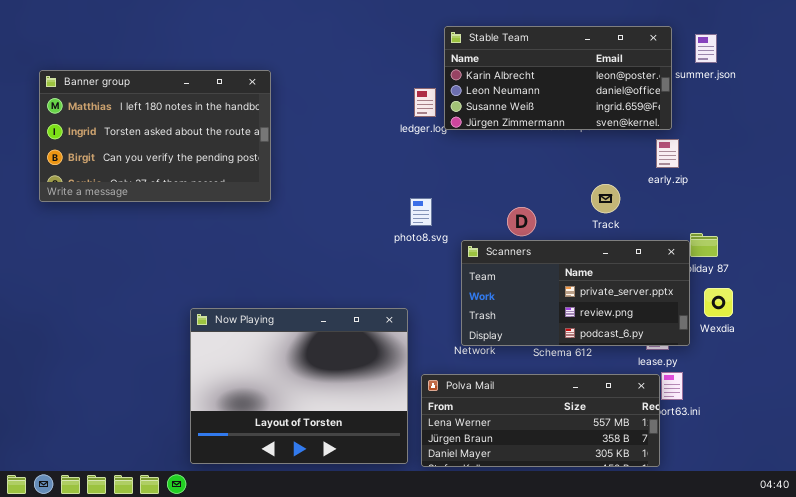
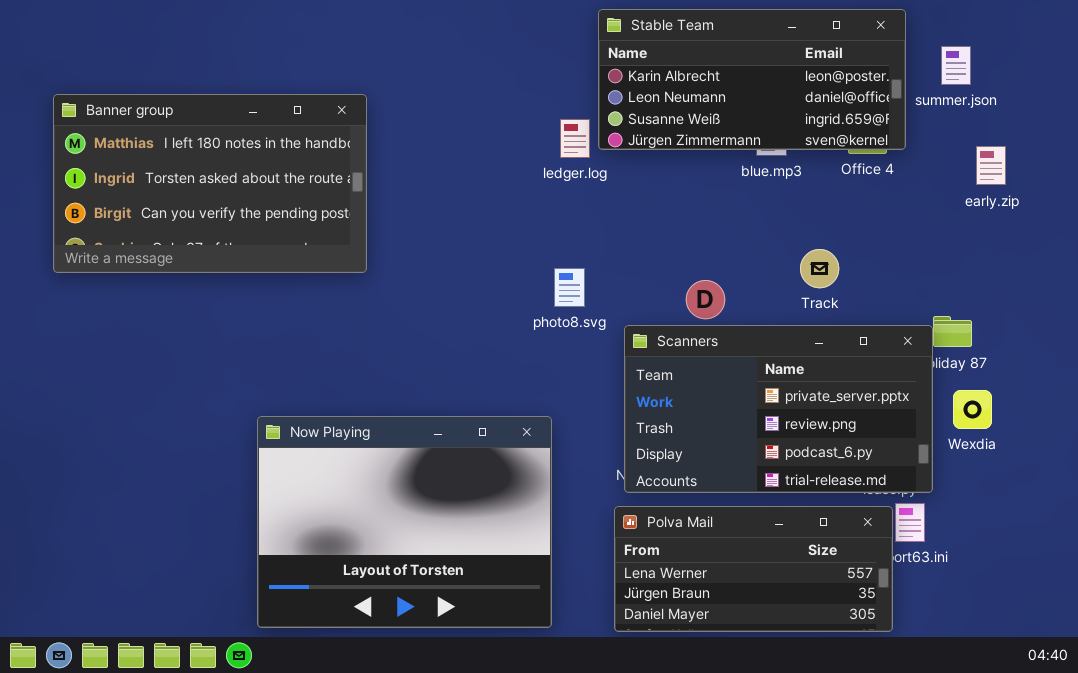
Stable Team: [444,26,672,130] -> [598,9,906,150], moved
early.zip: [656,139,679,168] -> [976,146,1006,185], moved
Scanners: [461,240,690,346] -> [624,325,933,493], resized
Polva Mail: [421,374,660,467] -> [614,506,893,632], resized

